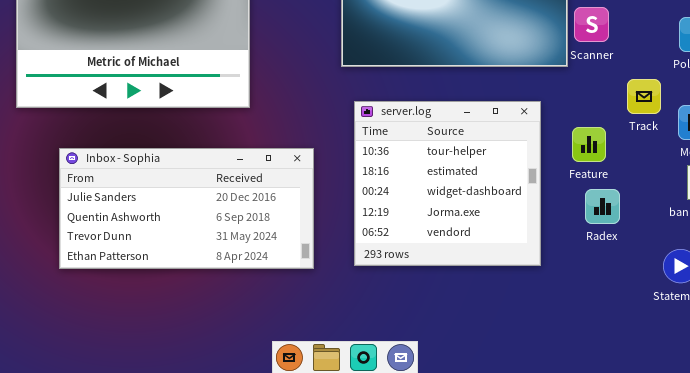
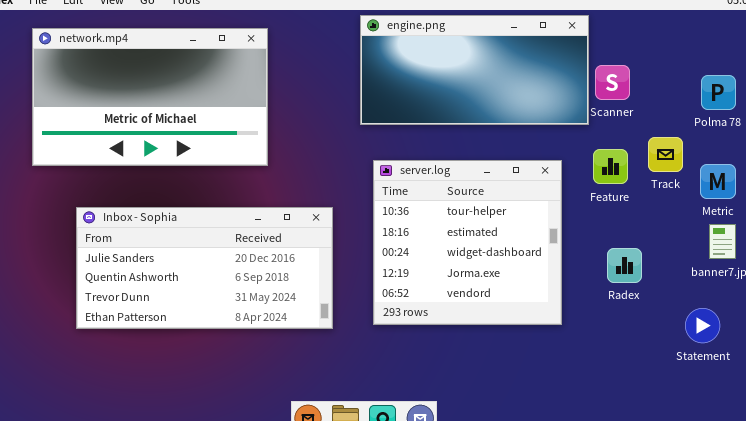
Feature: [572,127,606,162] -> [593,149,628,184], moved

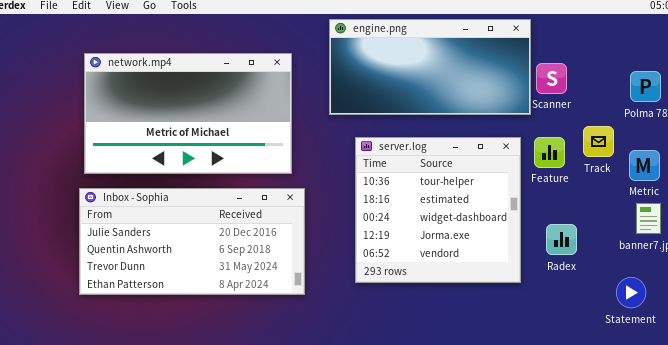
network.mp4: [32,28,268,166] -> [84,53,292,174], moved
server.log: [373,160,562,325] -> [355,137,521,283], moved

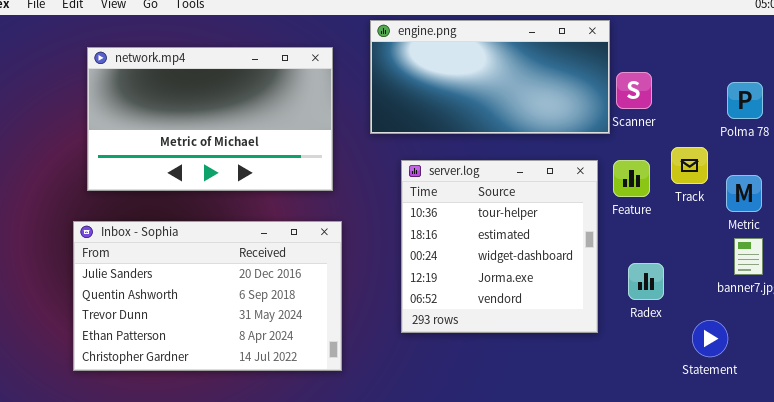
network.mp4: [84,53,292,174] -> [87,47,333,191], moved
Inbox - Sophia: [79,188,305,295] -> [73,221,342,371], resized
Statement: [616,277,646,308] -> [692,320,728,357], moved

